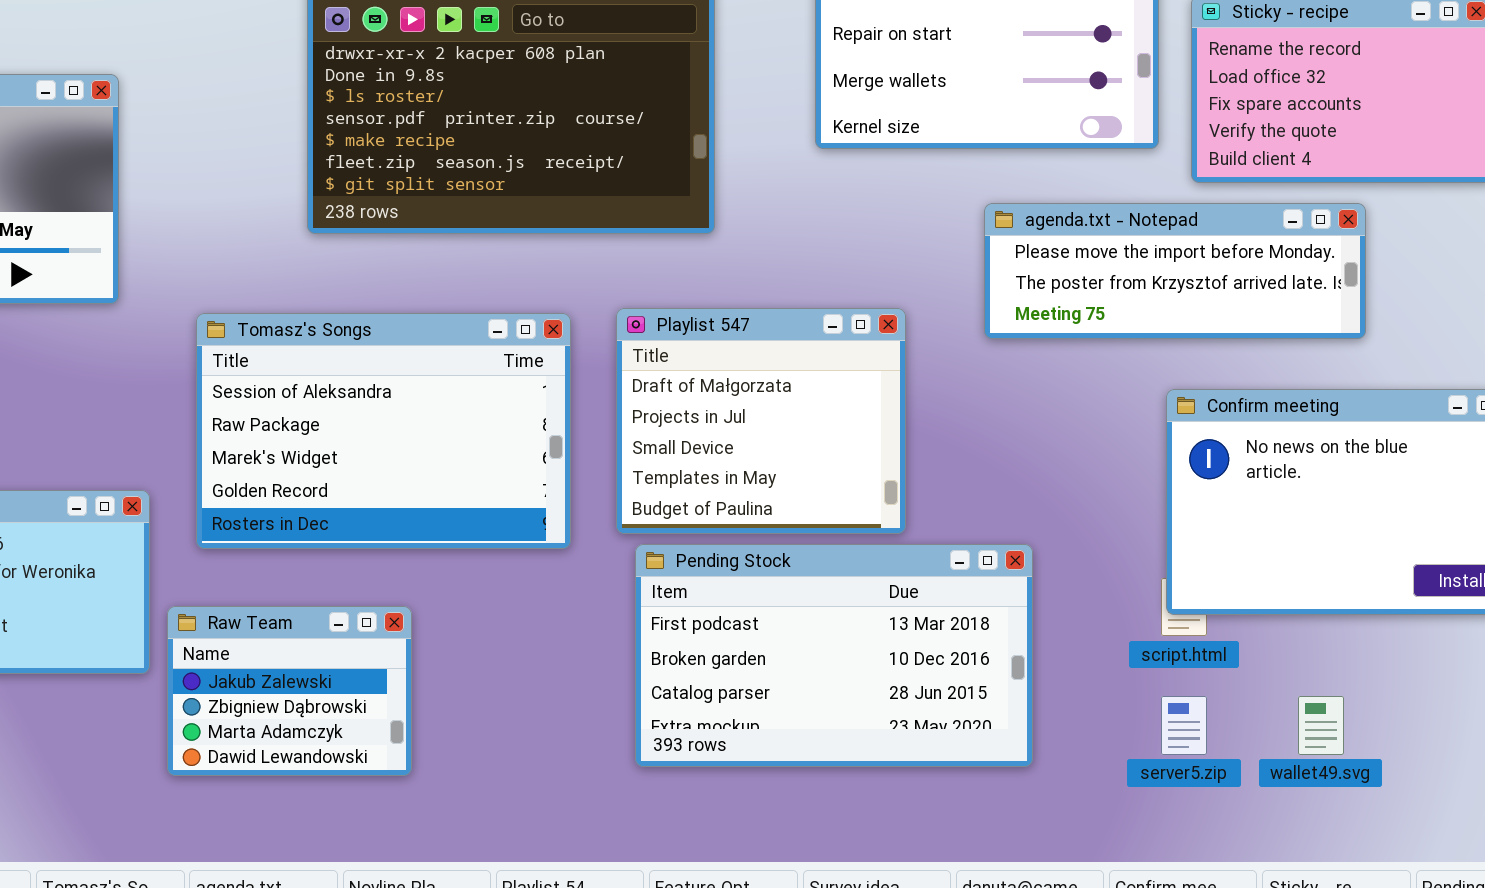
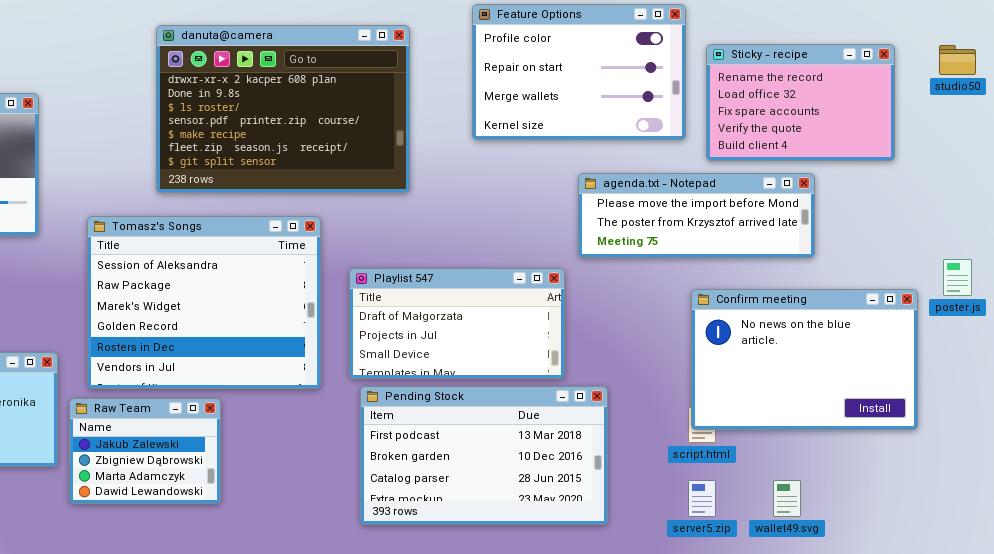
Playlist 547: [616,308,906,534] -> [349,268,565,379], resized
Tomasz's Songs: [196,313,571,549] -> [87,216,321,389], resized
Raw Team: [167,606,412,776] -> [69,398,221,504], moved

